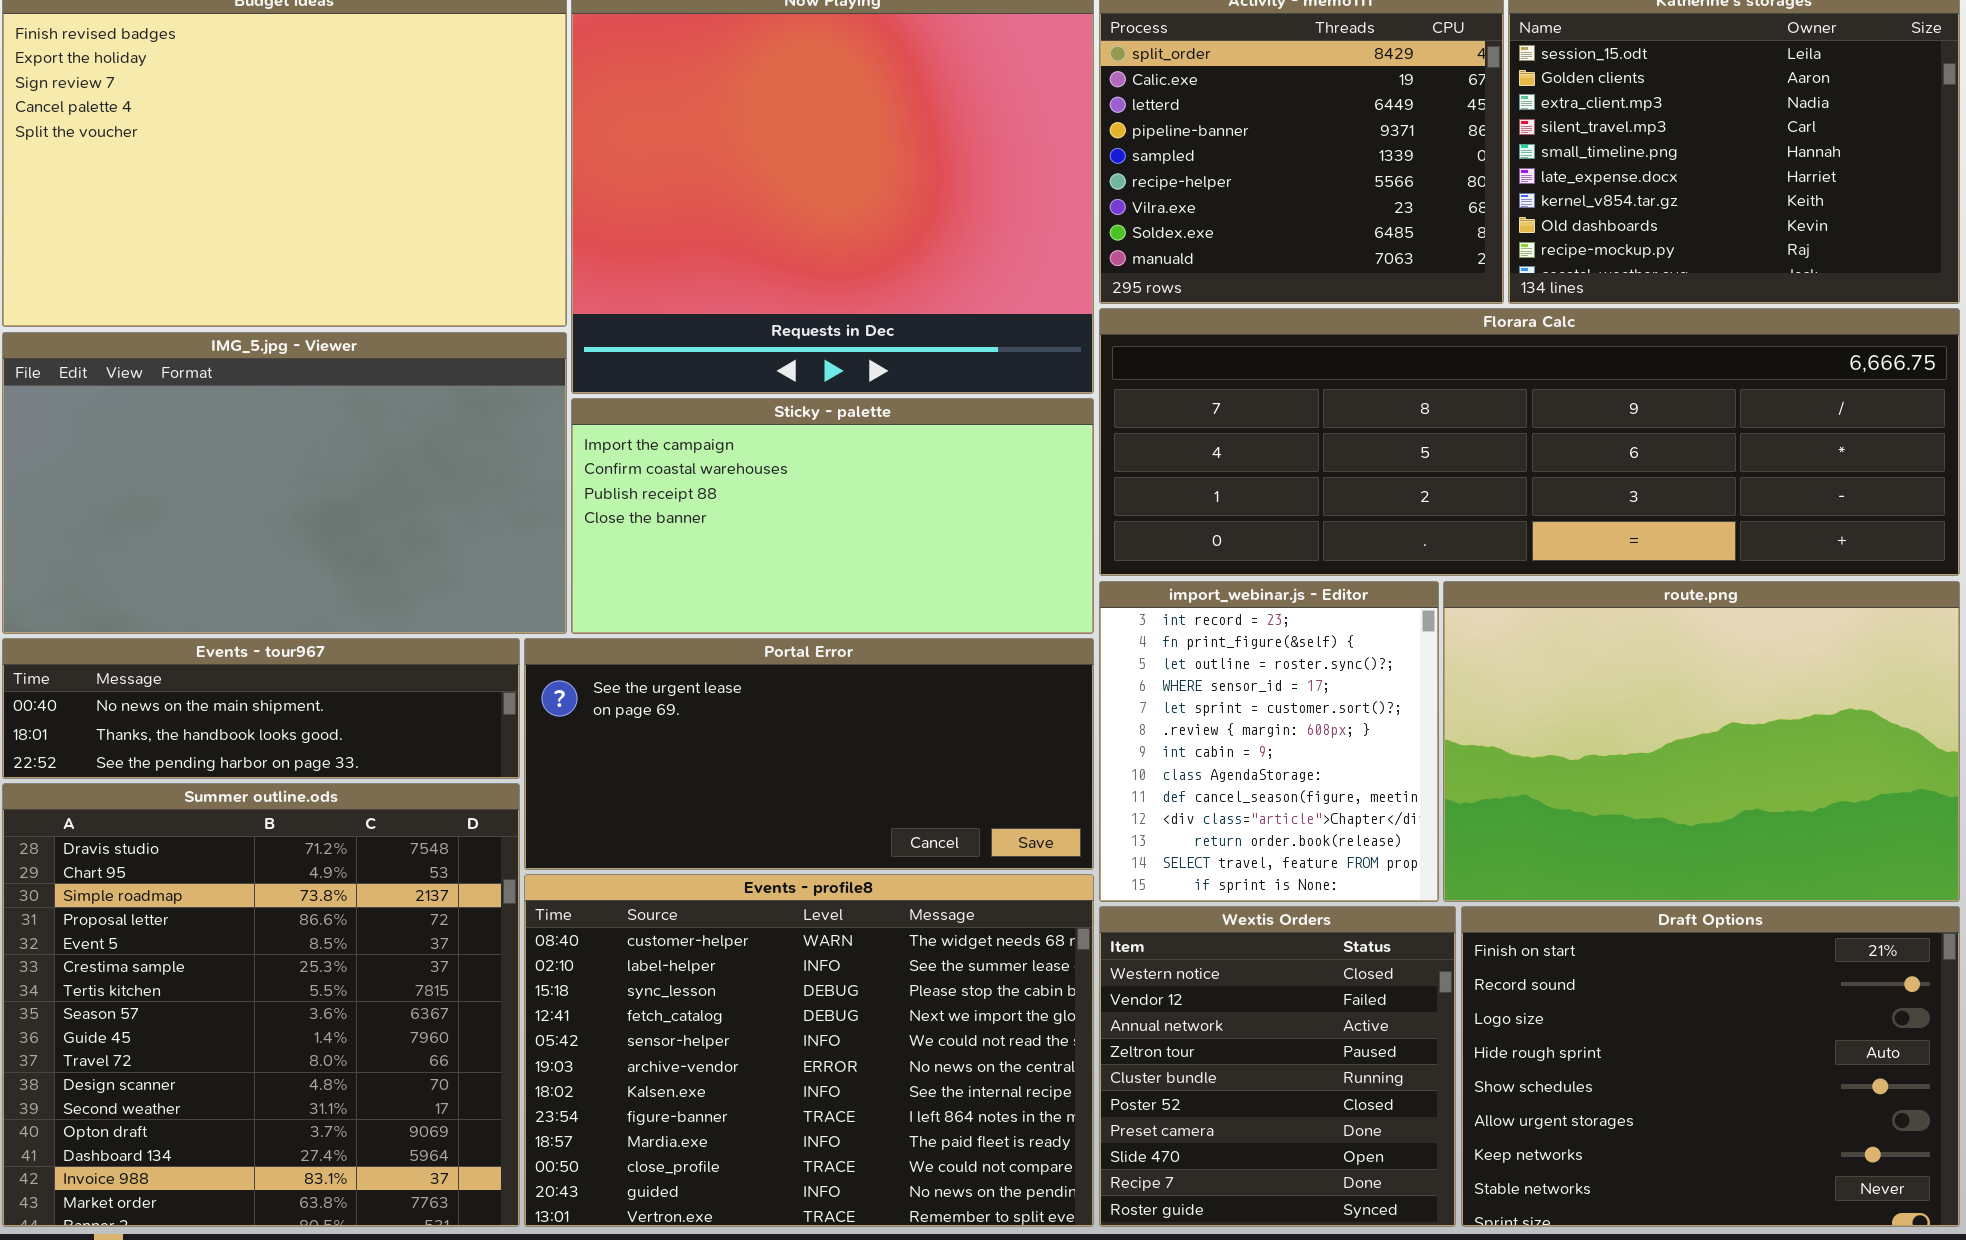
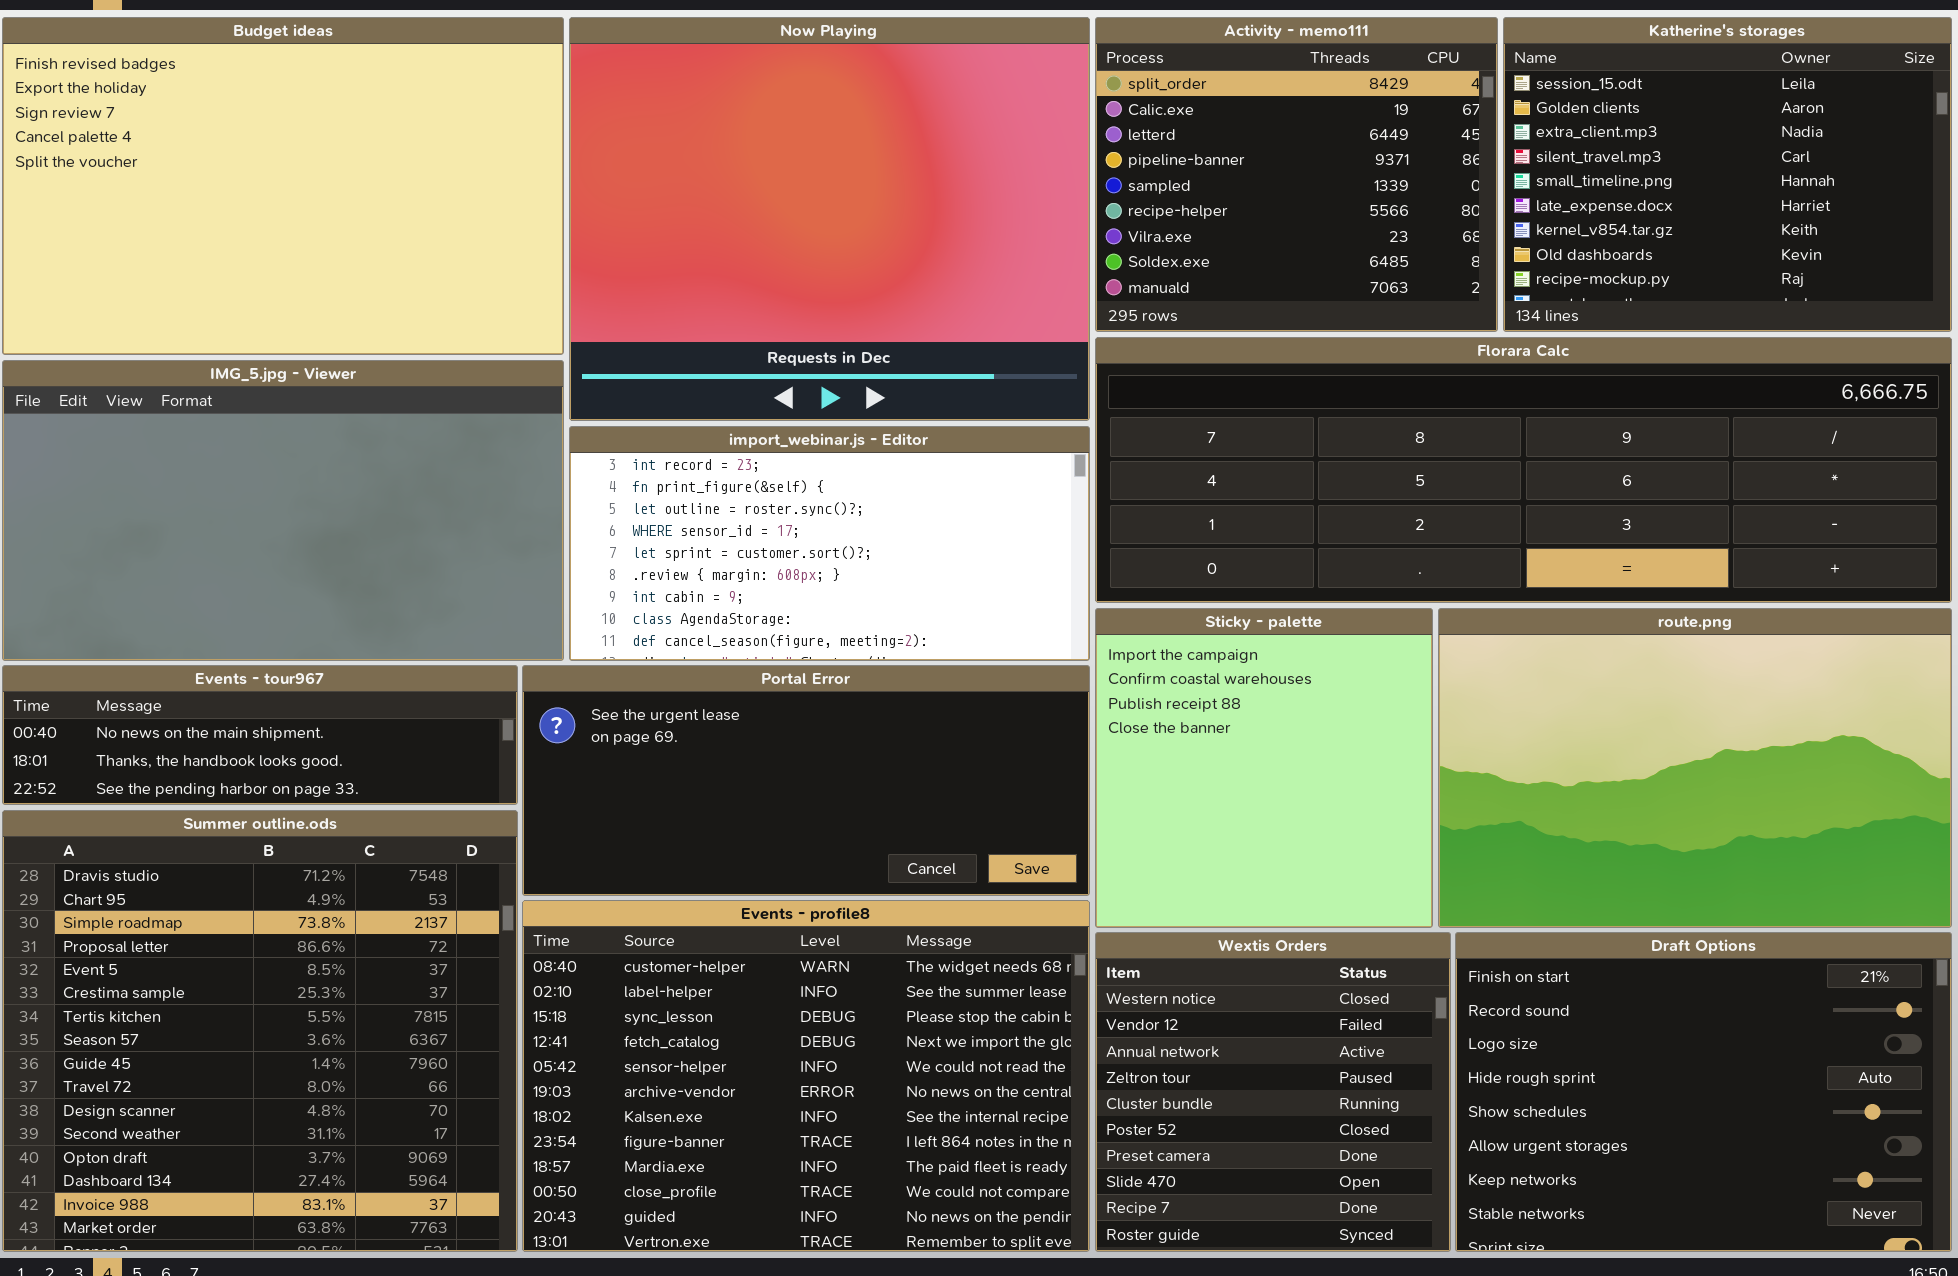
Sticky - palette: [571,398,1094,634] -> [1095,608,1433,928], moved, resized
import_webinar.js - Editor: [1099,581,1439,902] -> [569,426,1090,661], moved, resized

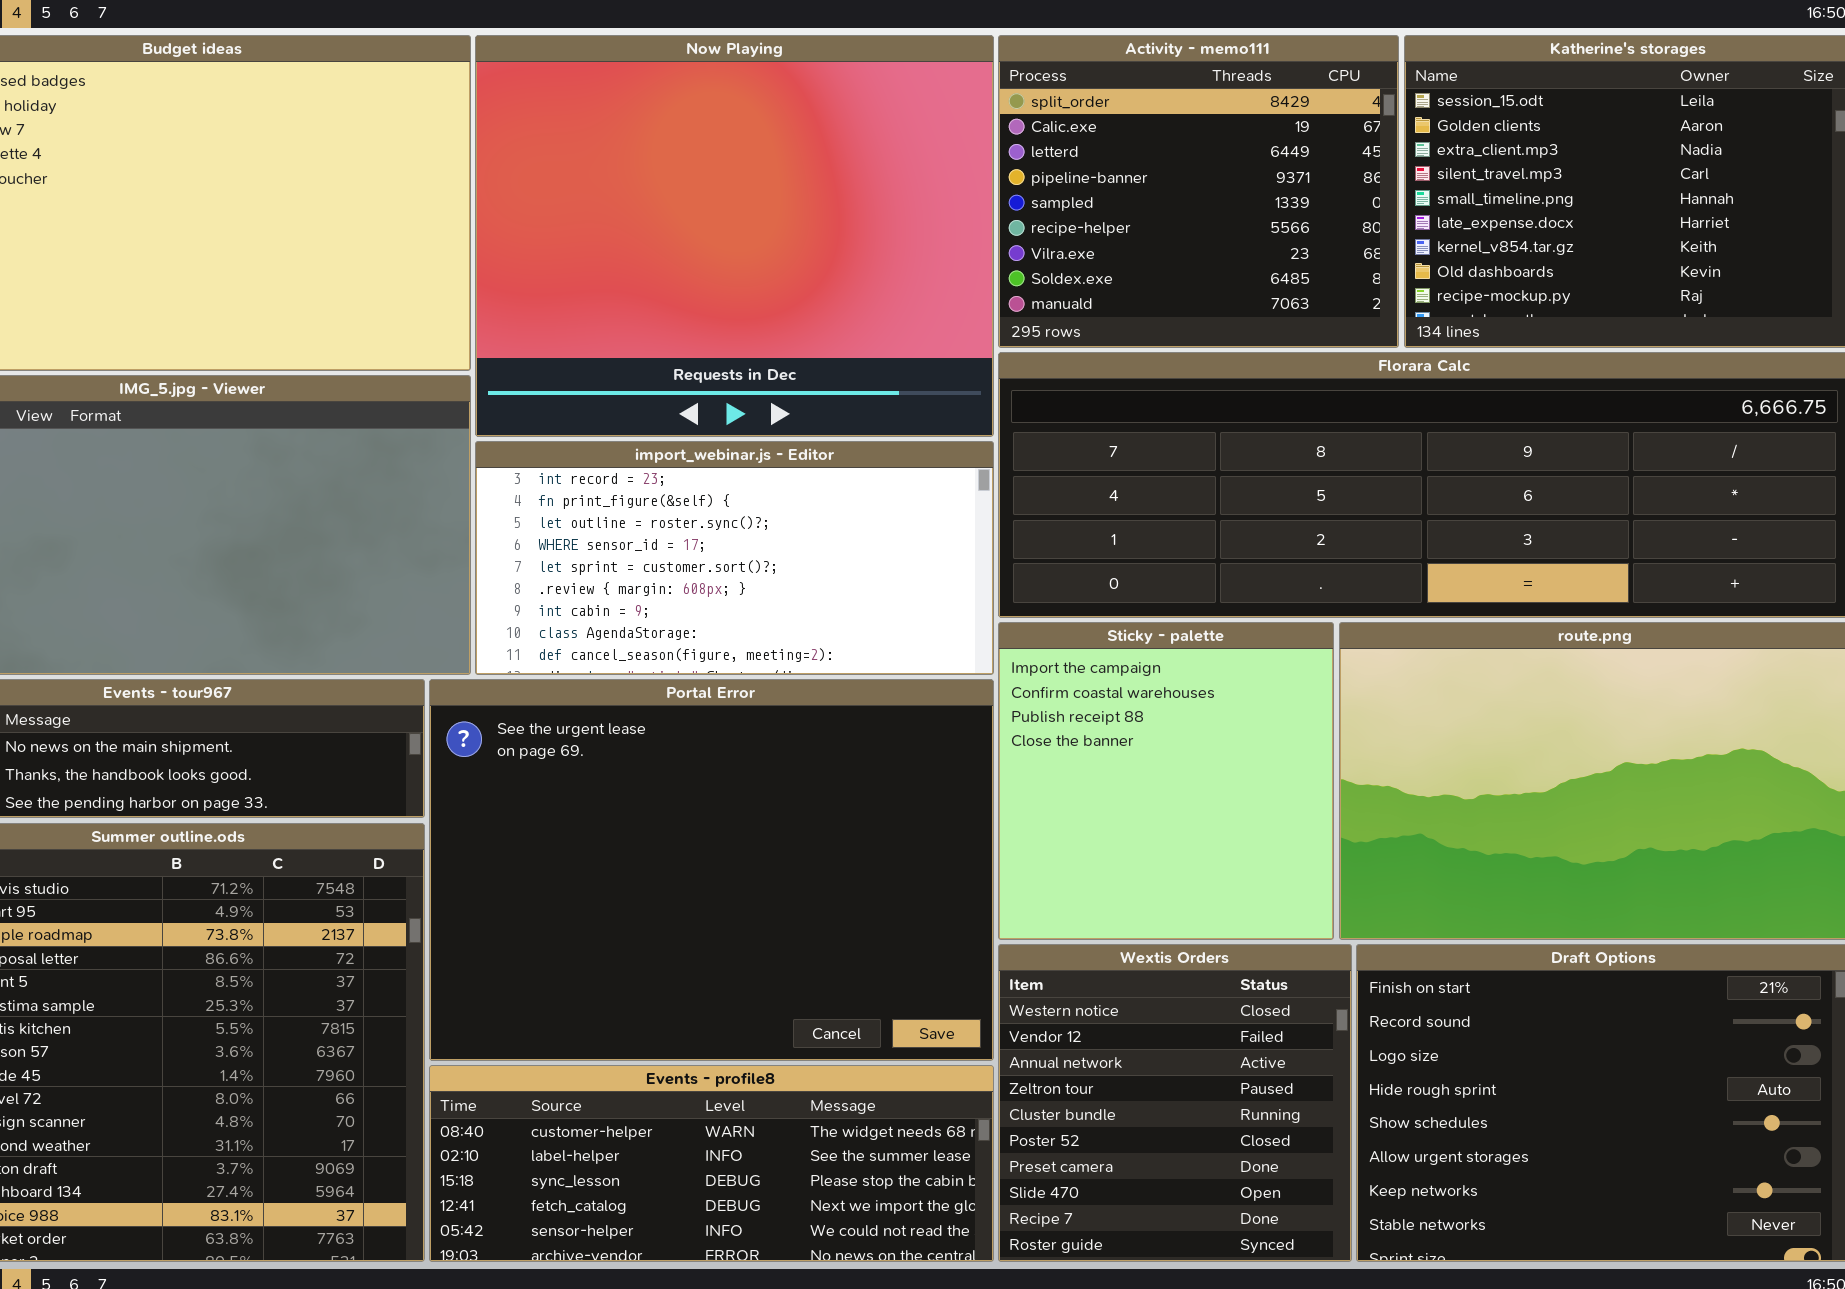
Portal Error: [522,665,1090,896] -> [429,679,994,1061], resized
Events - profile8: [522,900,1090,1252] -> [429,1065,994,1262], resized

